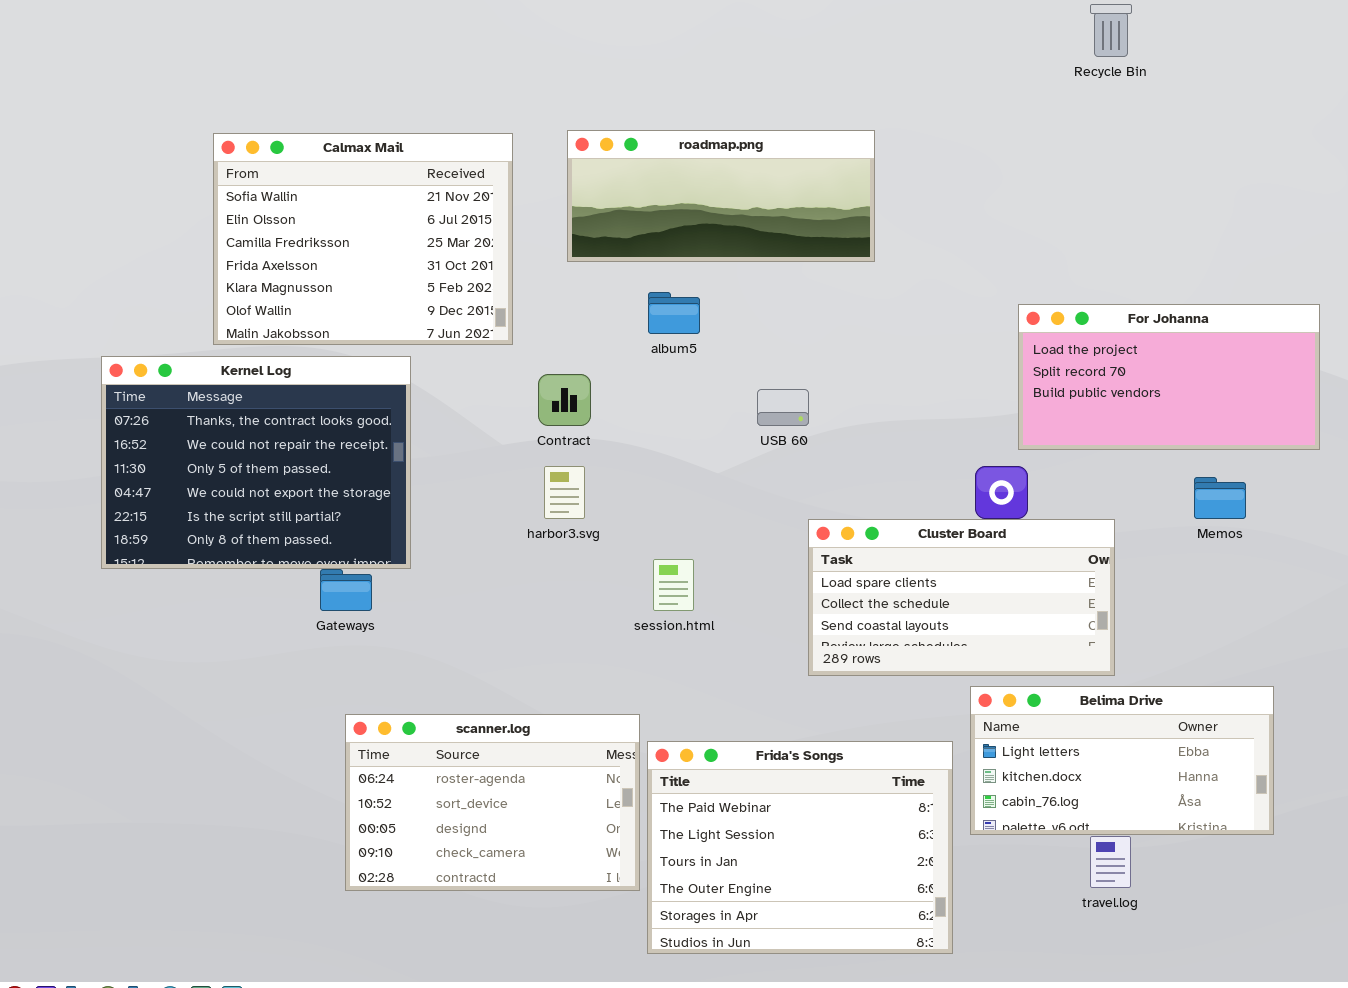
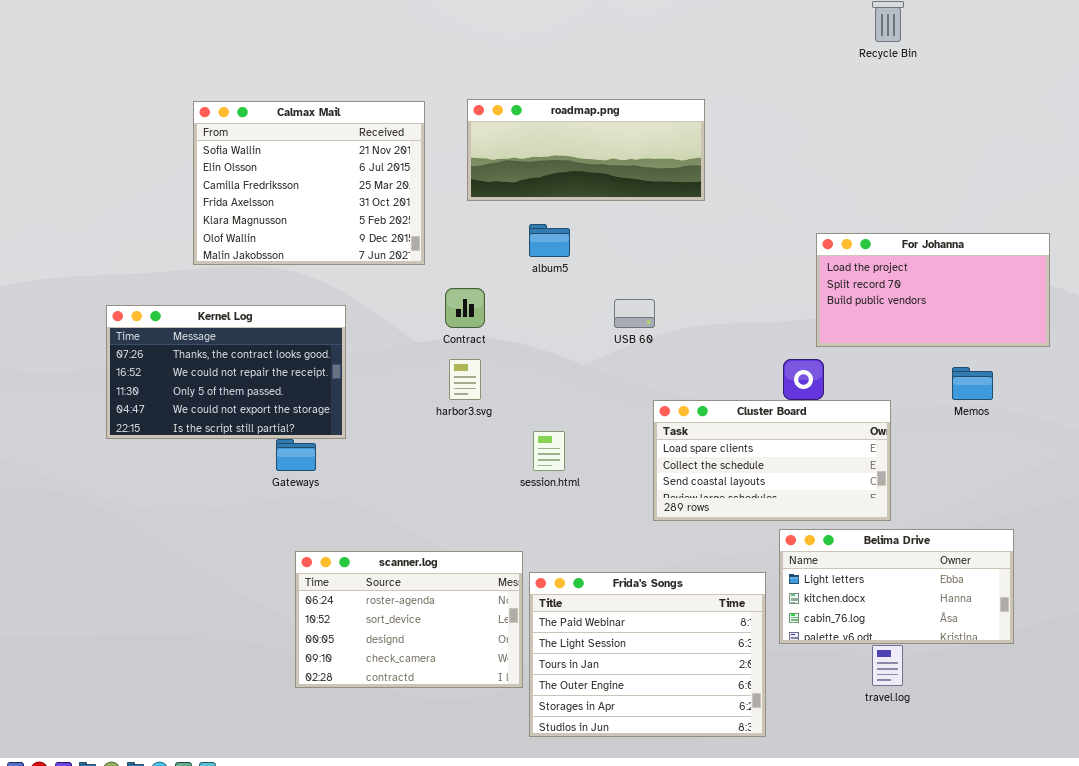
Kernel Log: [101,356,411,569] -> [106,305,346,439], resized

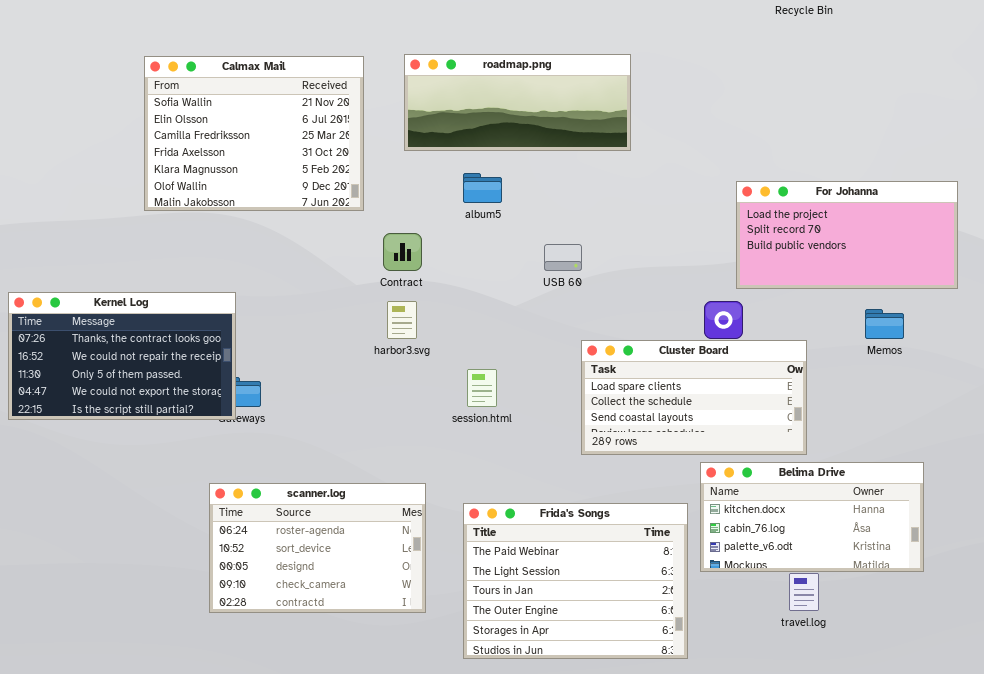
Kernel Log: [106,305,346,439] -> [8,292,236,420], moved
Belima Drive: [779,529,1014,644] -> [700,462,924,572], scrolled down 1 row
scanner.log: [295,551,523,688] -> [209,483,426,613], moved

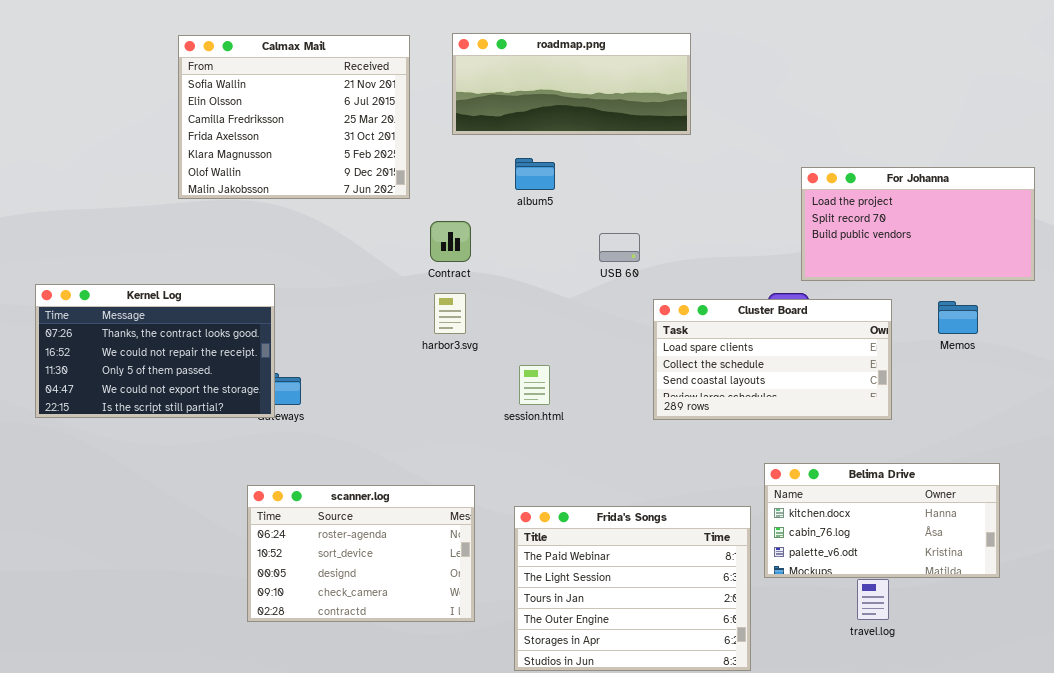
Cluster Board: [581,340,807,455] -> [653,299,892,420], moved

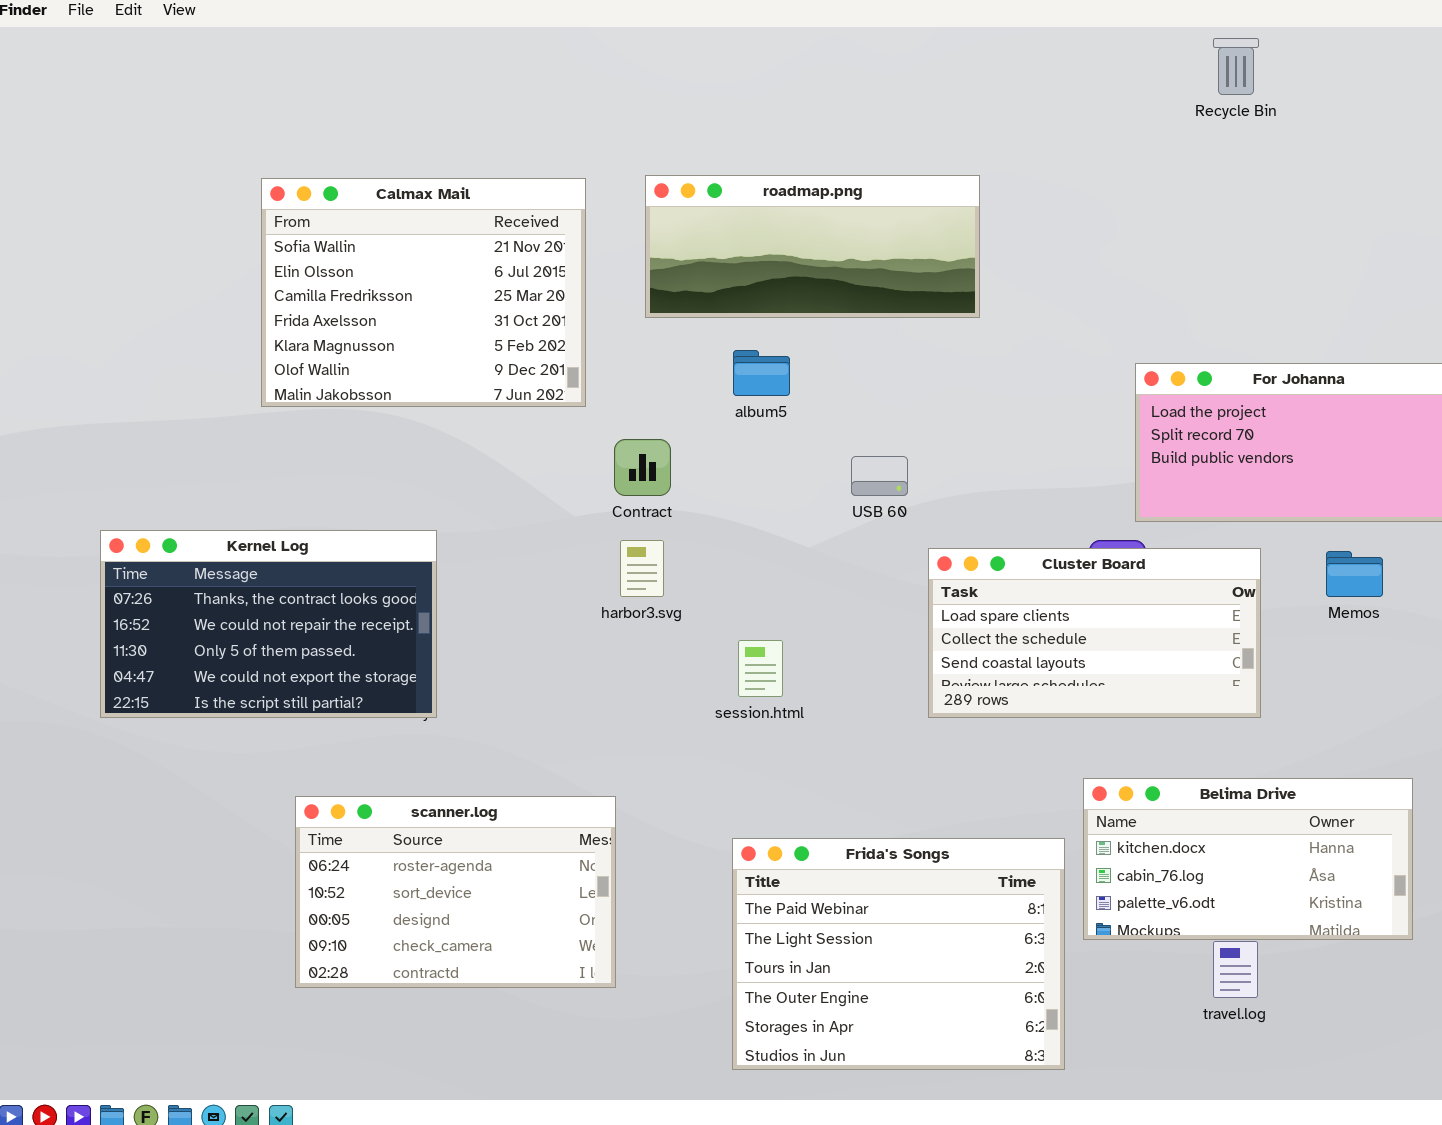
Kernel Log: [35,284,275,418] -> [100,530,437,718], moved
scanner.log: [247,485,475,622] -> [295,796,616,988], moved

